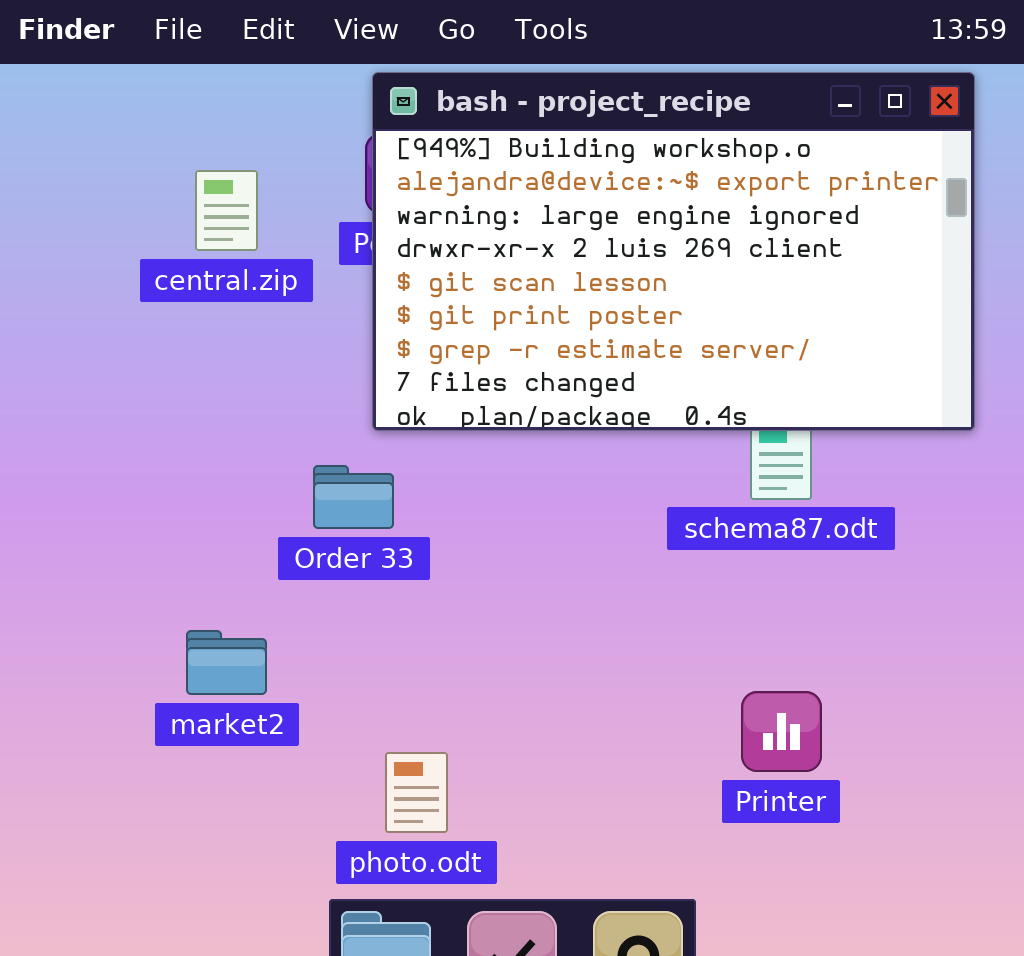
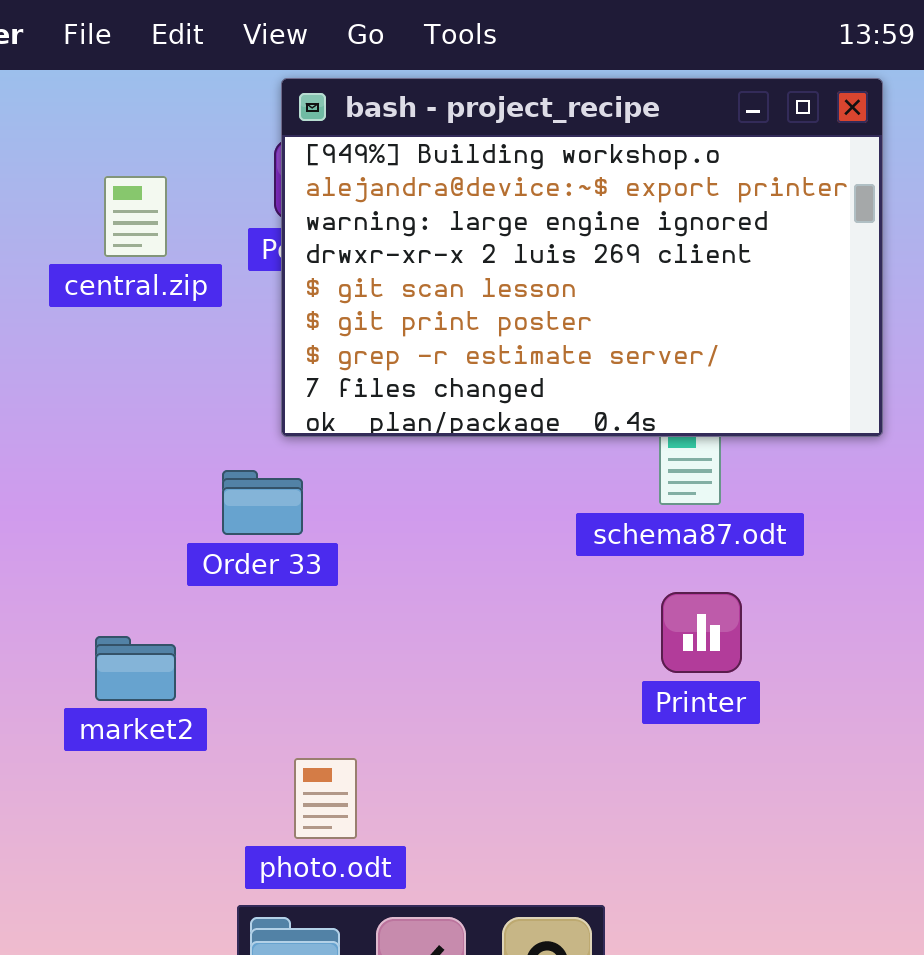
Printer: [741,691,822,772] -> [661,592,742,673], moved

